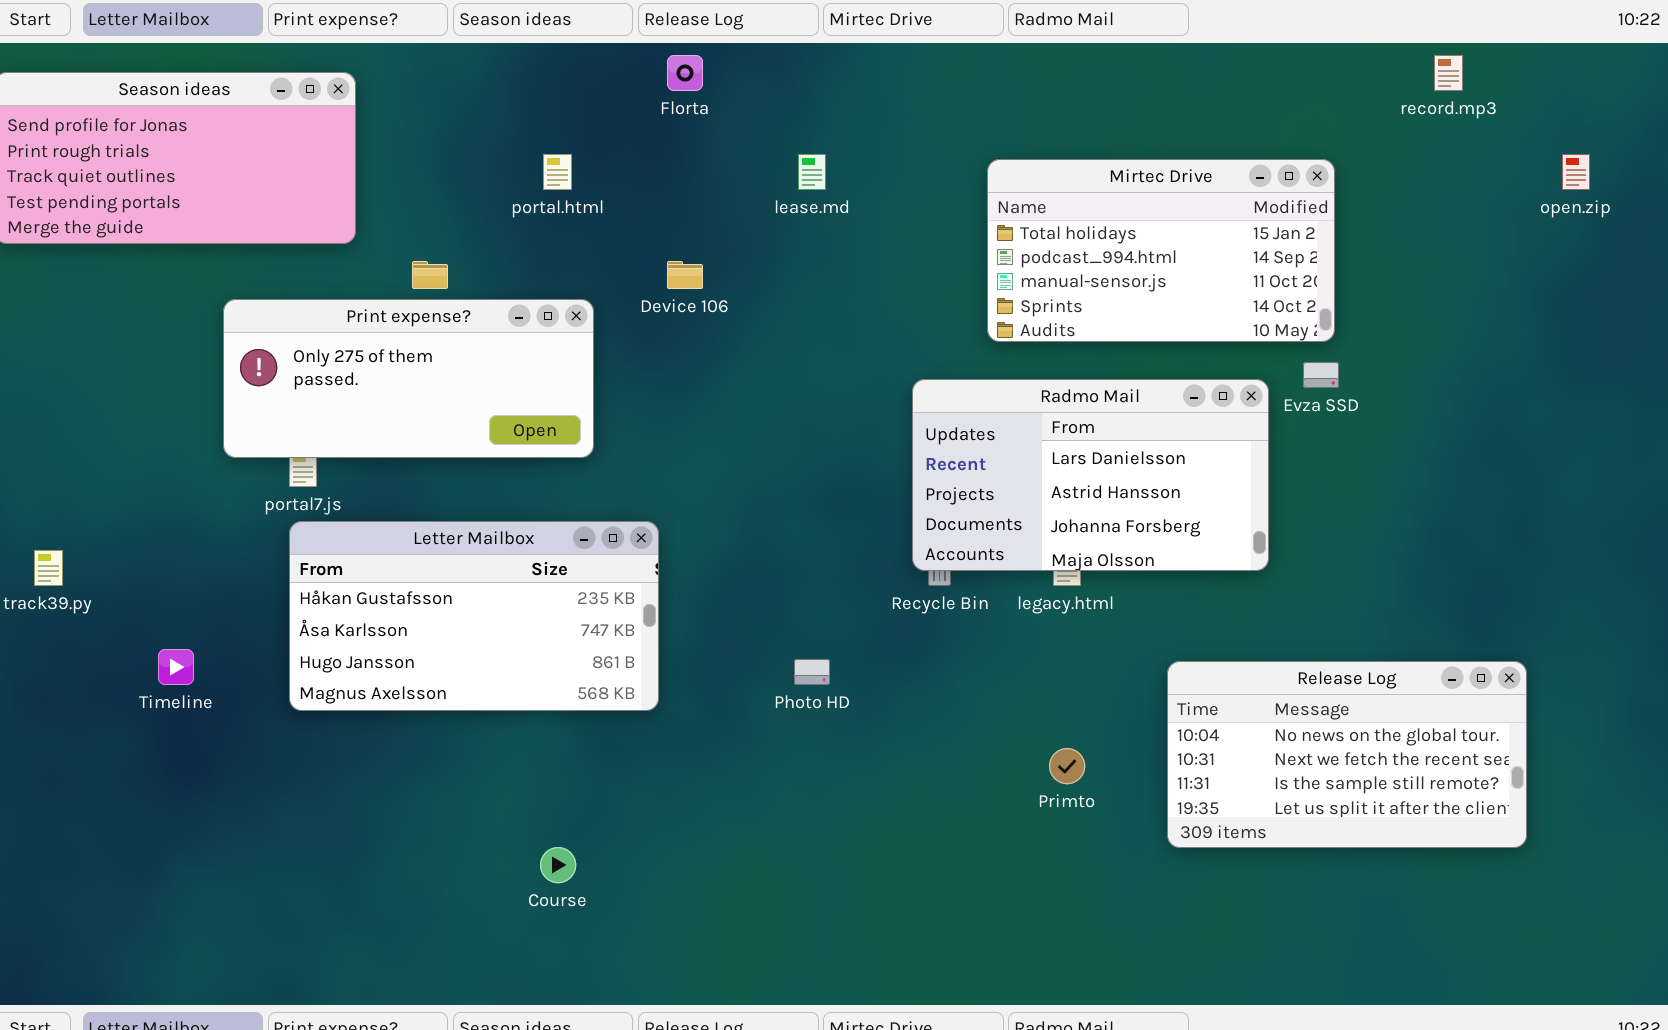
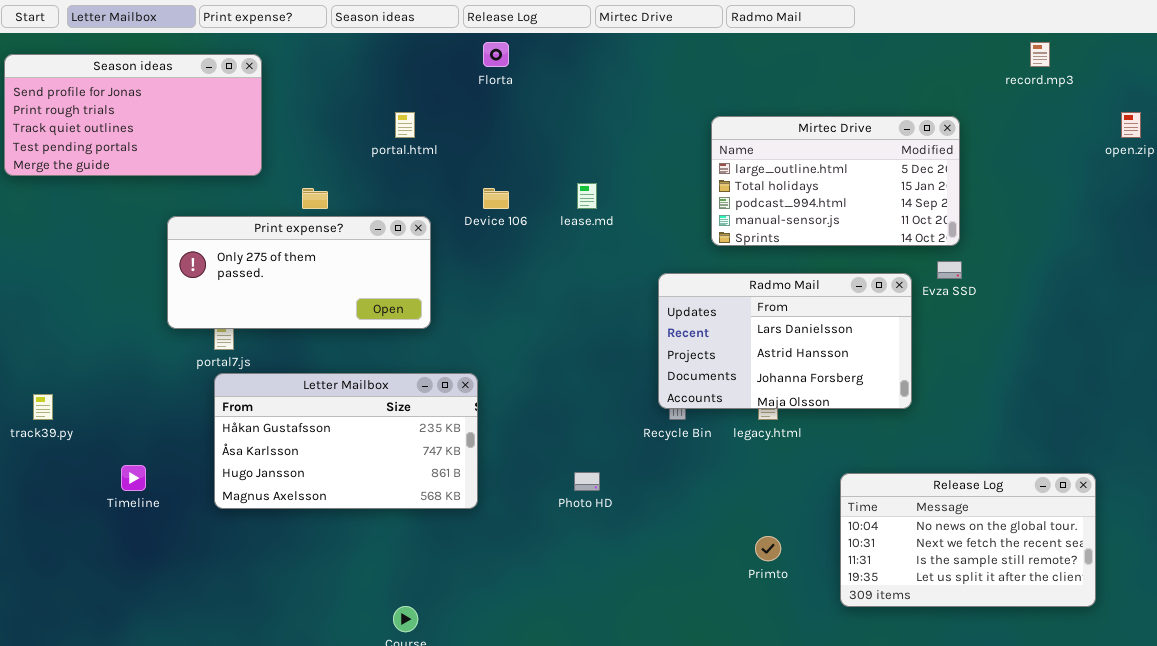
lease.md: [798,154,826,190] -> [577,183,597,209], moved
Mirtec Drive: [987,159,1335,342] -> [711,116,960,246], scrolled up 1 row

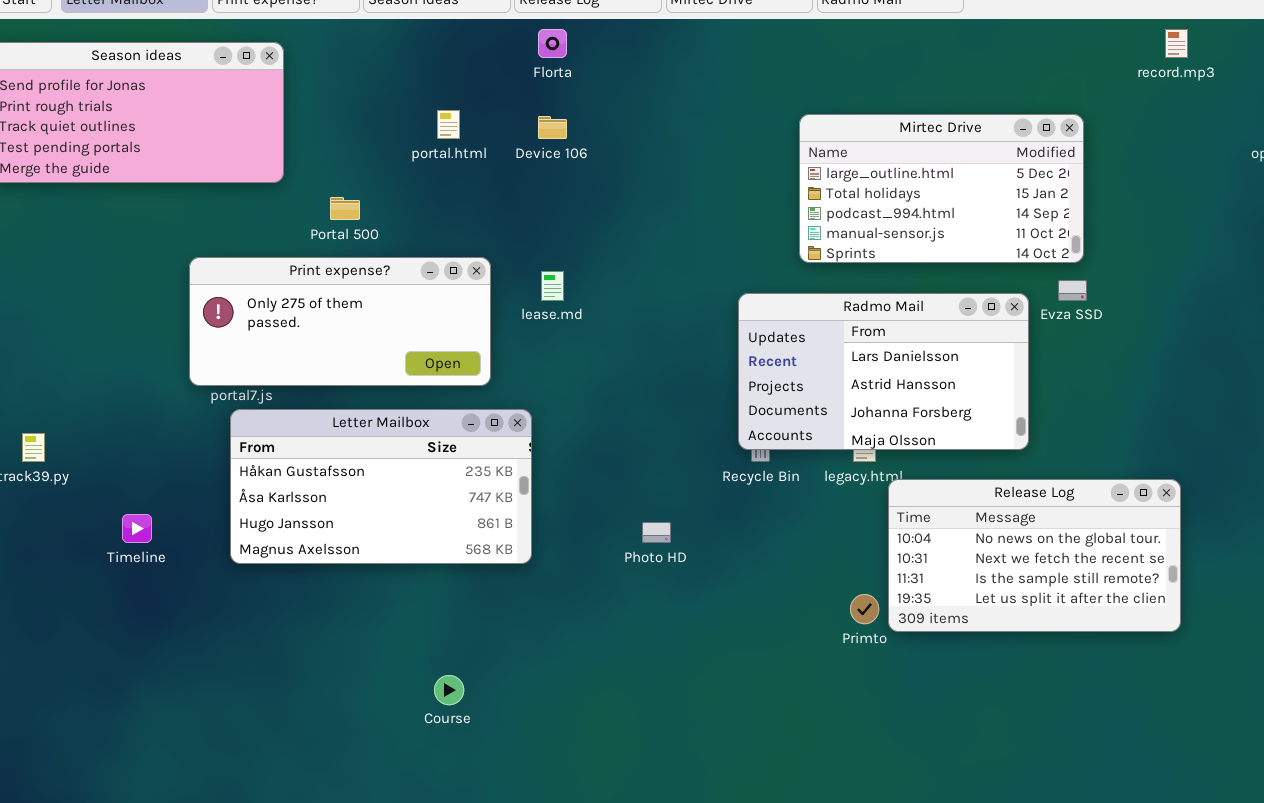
lease.md: [577,183,597,209] -> [541,271,564,301], moved
Device 106: [483,188,509,209] -> [538,116,567,139], moved
Print expense?: [167,216,431,329] -> [189,257,491,386], moved
Release Log: [840,473,1096,607] -> [888,479,1181,632], moved

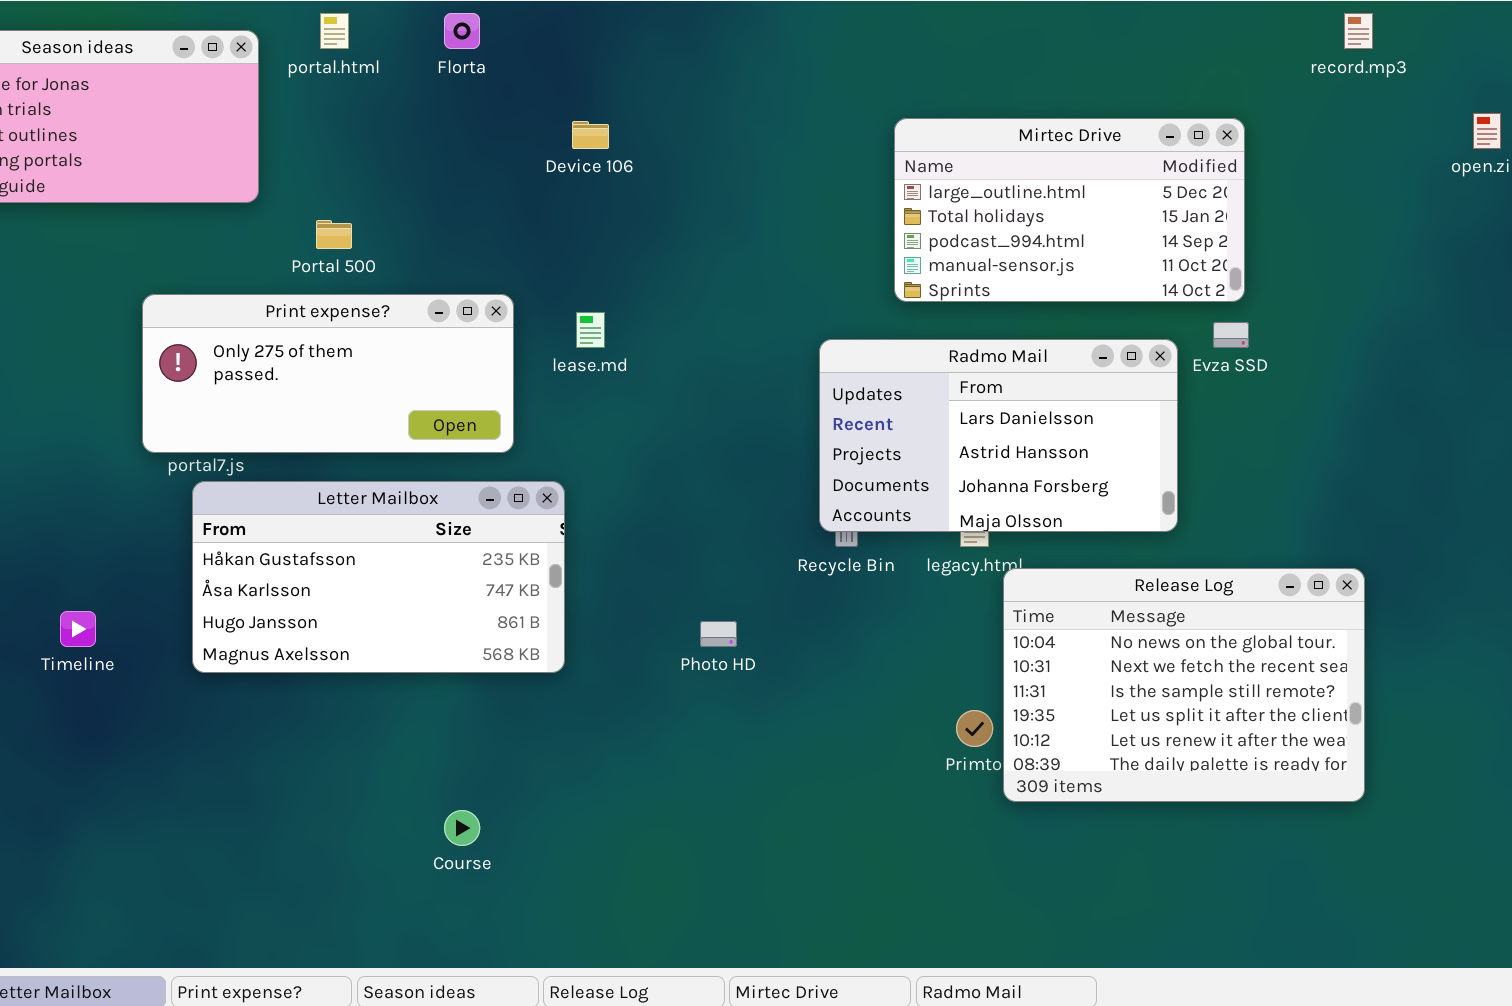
Florta: [538,29,567,58] -> [444,13,480,49], moved
portal.html: [437,110,460,139] -> [320,13,349,49], moved
Release Log: [888,479,1181,632] -> [1003,568,1365,802], resized

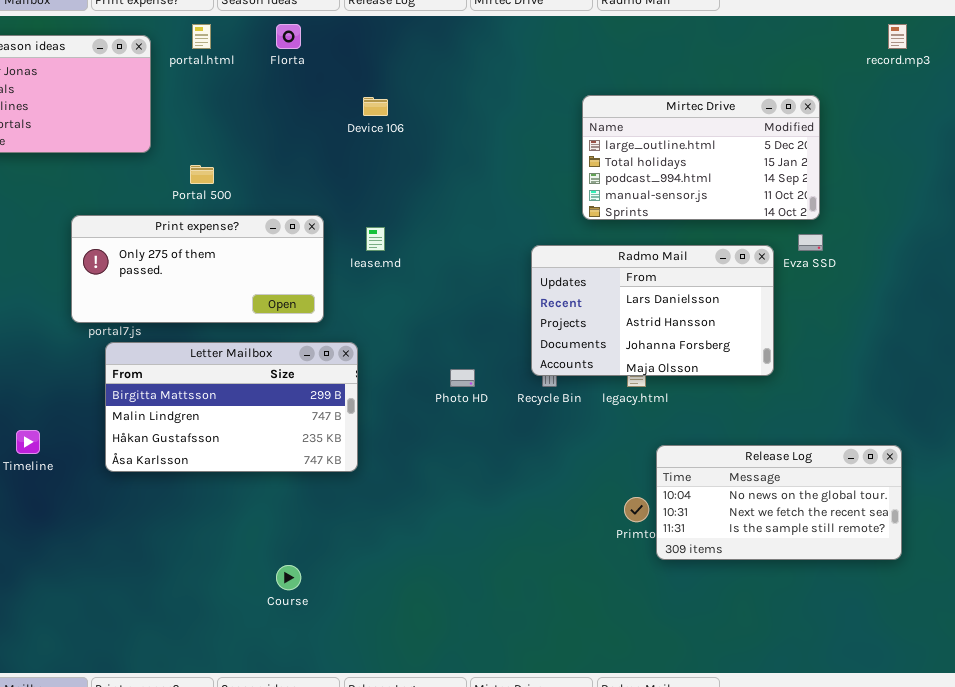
Letter Mailbox: [192,481,565,673] -> [105,342,358,472], scrolled up 2 rows
Release Log: [1003,568,1365,802] -> [656,445,902,560], resized
Photo HD: [700,621,737,647] -> [450,369,475,387], moved

